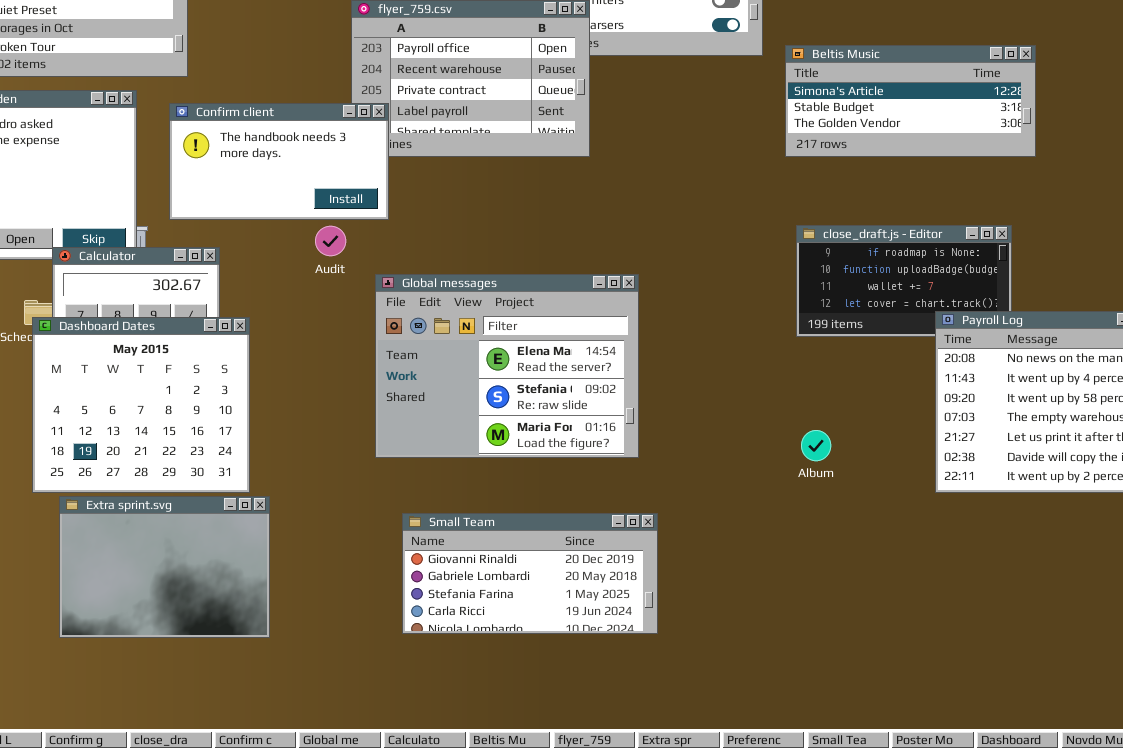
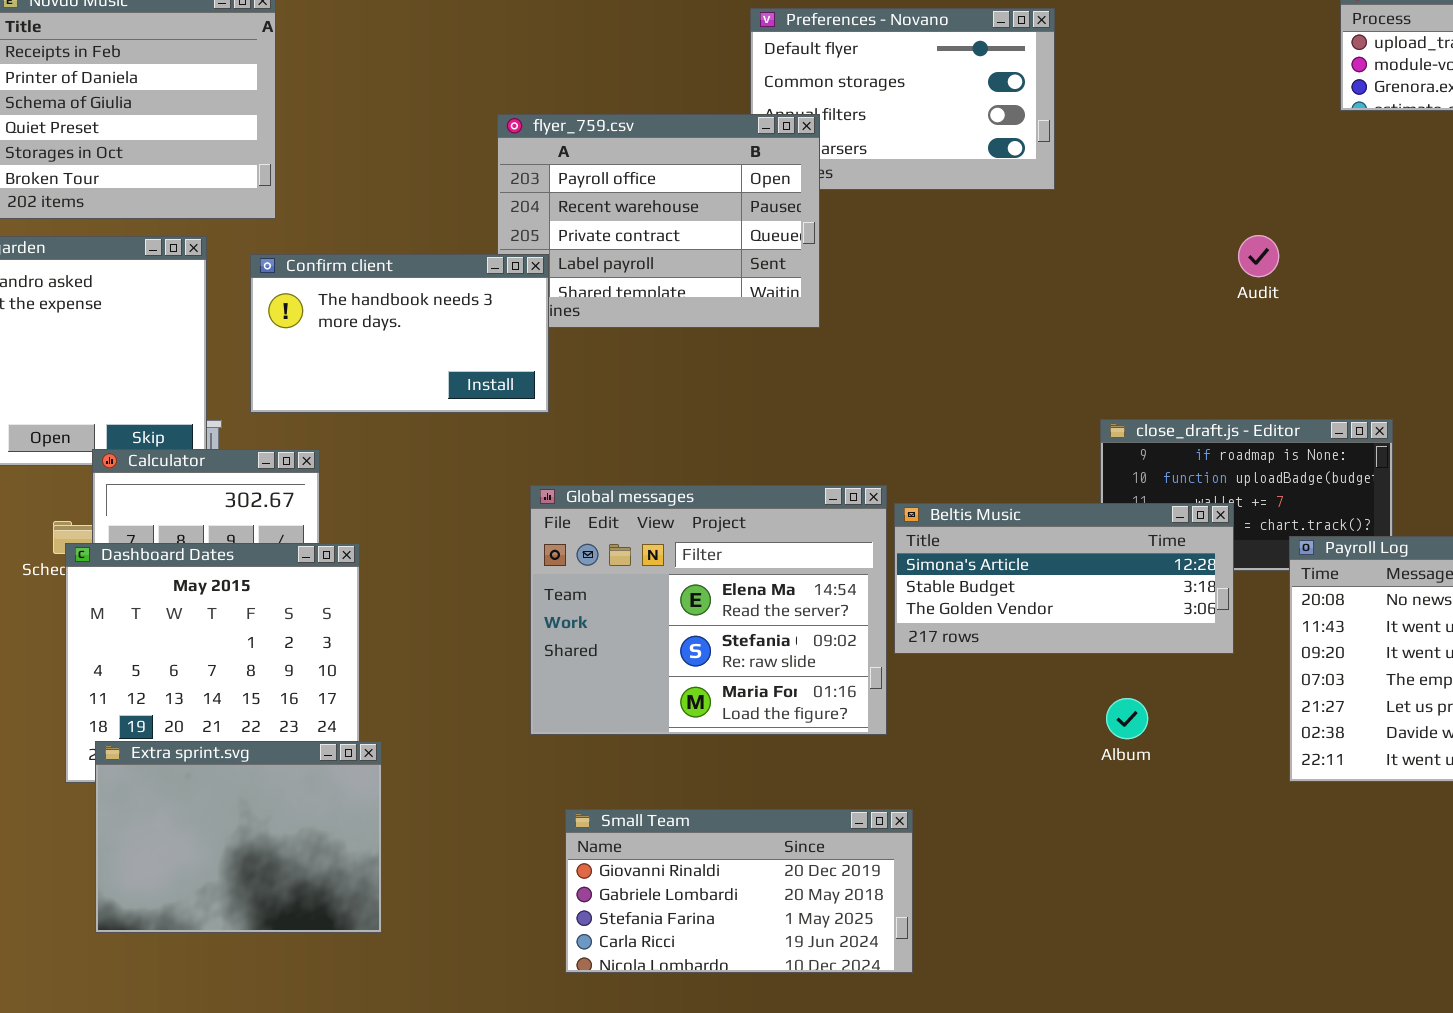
Beltis Music: [785,45,1036,157] -> [894,503,1234,654], moved
Audit: [315,226,346,256] -> [1238,235,1279,277], moved
Extra sprint.svg: [59,496,270,638] -> [95,741,382,933], moved

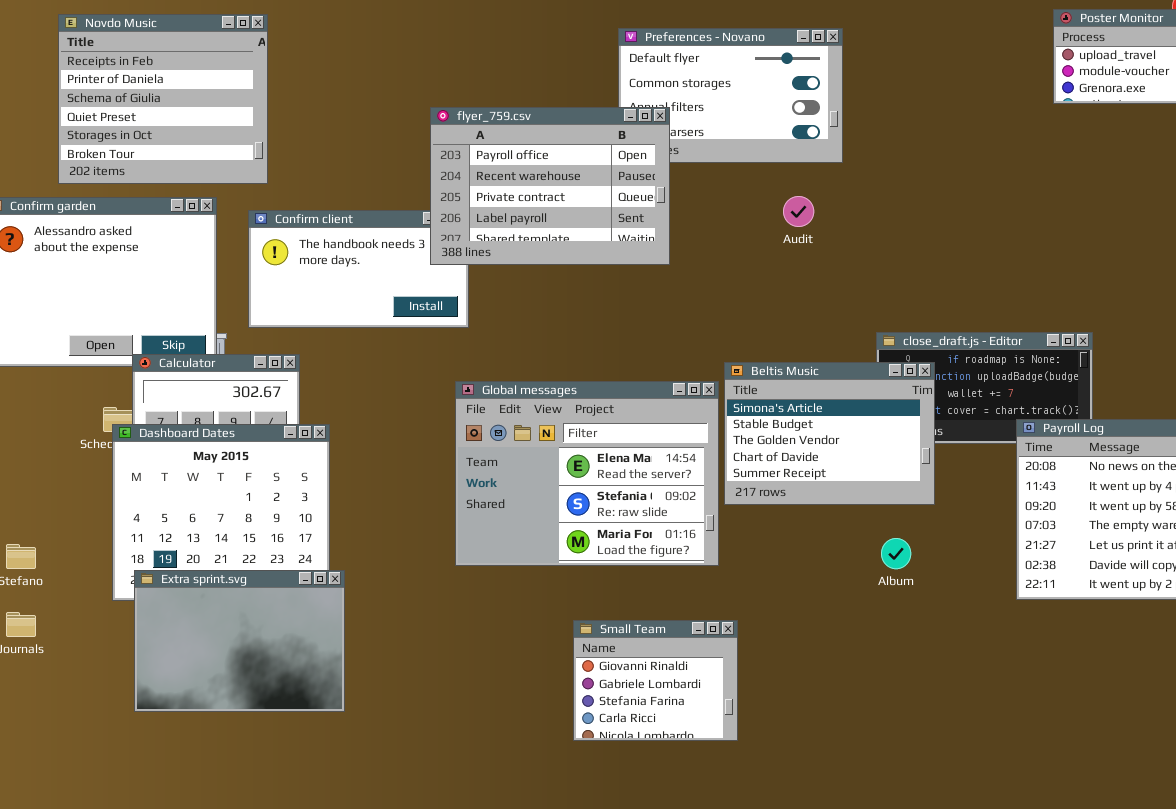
flyer_759.csv: [497,114,820,328] -> [430,107,670,265], raised
Audit: [1238,235,1279,277] -> [783,196,814,227], moved
Beltis Music: [894,503,1234,654] -> [724,362,935,505], resized
Small Team: [565,809,913,973] -> [573,620,738,741], resized

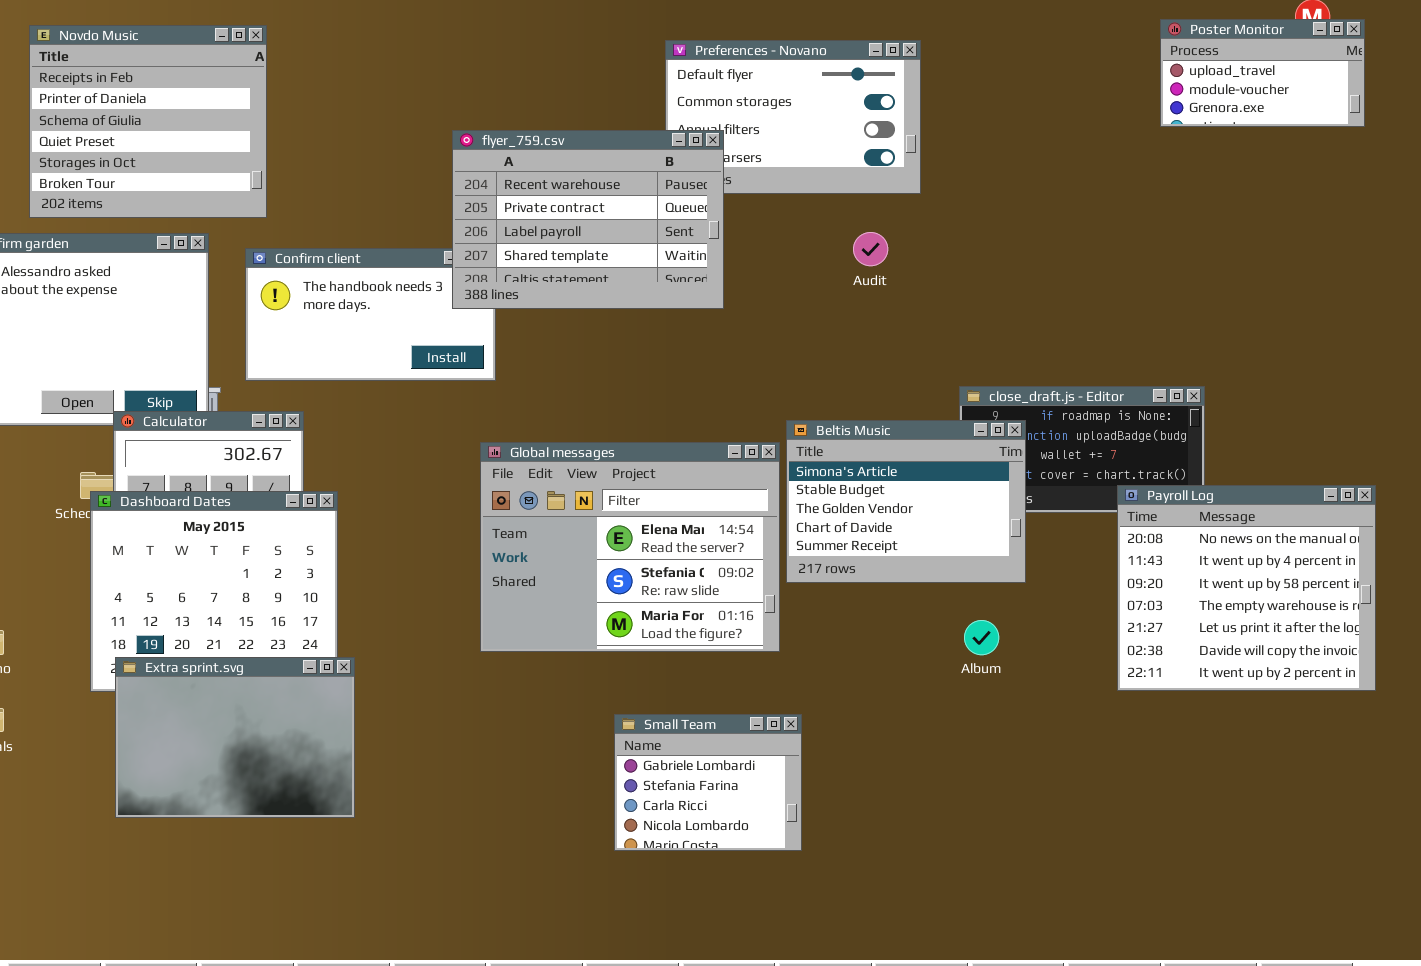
flyer_759.csv: [430,107,670,265] -> [452,130,724,309], scrolled down 1 row
Small Team: [573,620,738,741] -> [614,714,802,851], scrolled down 1 row

